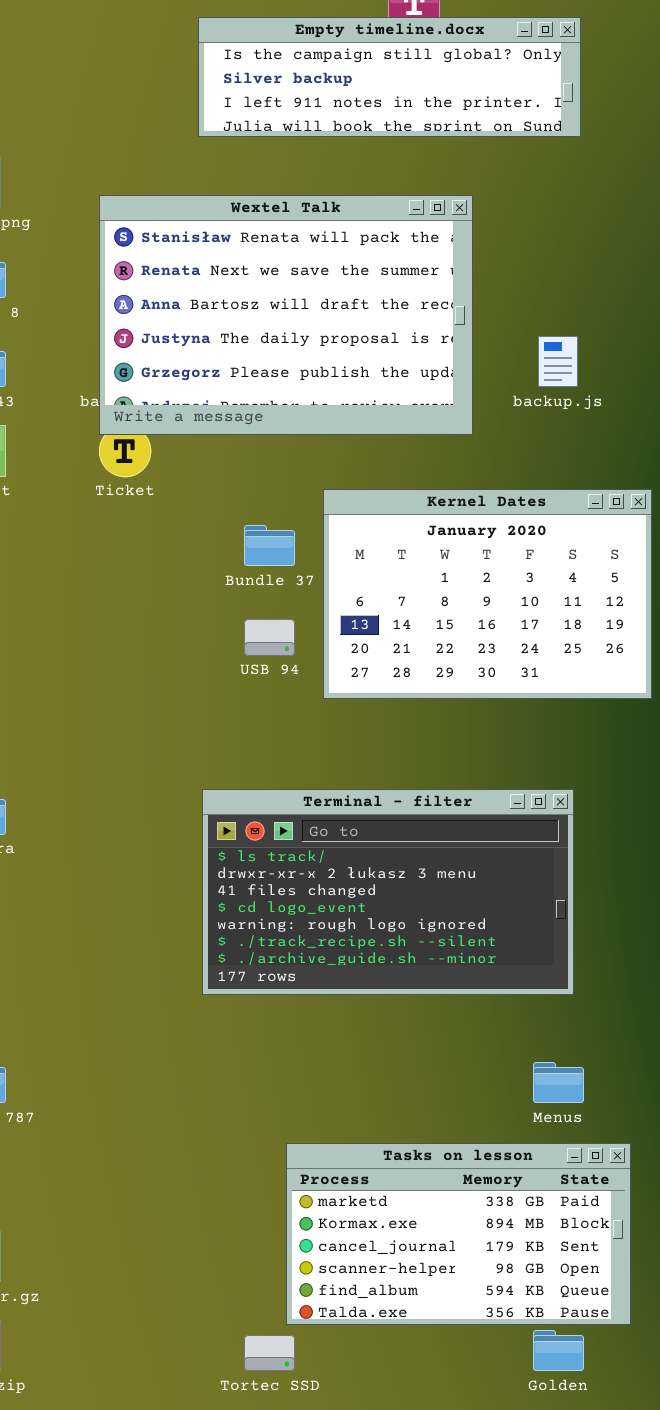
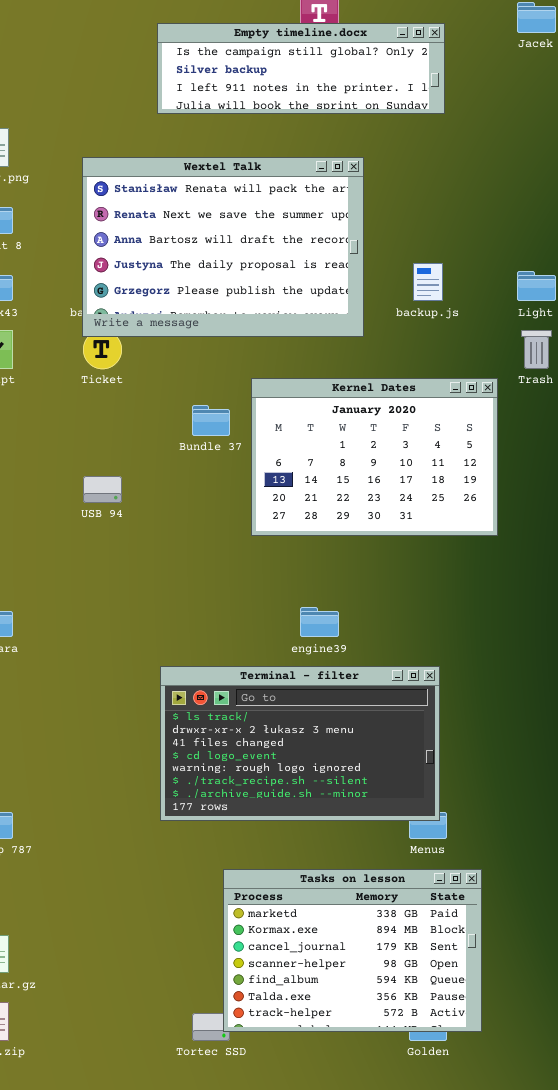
USB 94: [244,619,295,656] -> [83,476,122,503], moved
Terminal - filter: [202,789,574,995] -> [160,666,440,821], moved
Tasks on lesson: [286,1143,631,1325] -> [223,869,482,1032], resized

